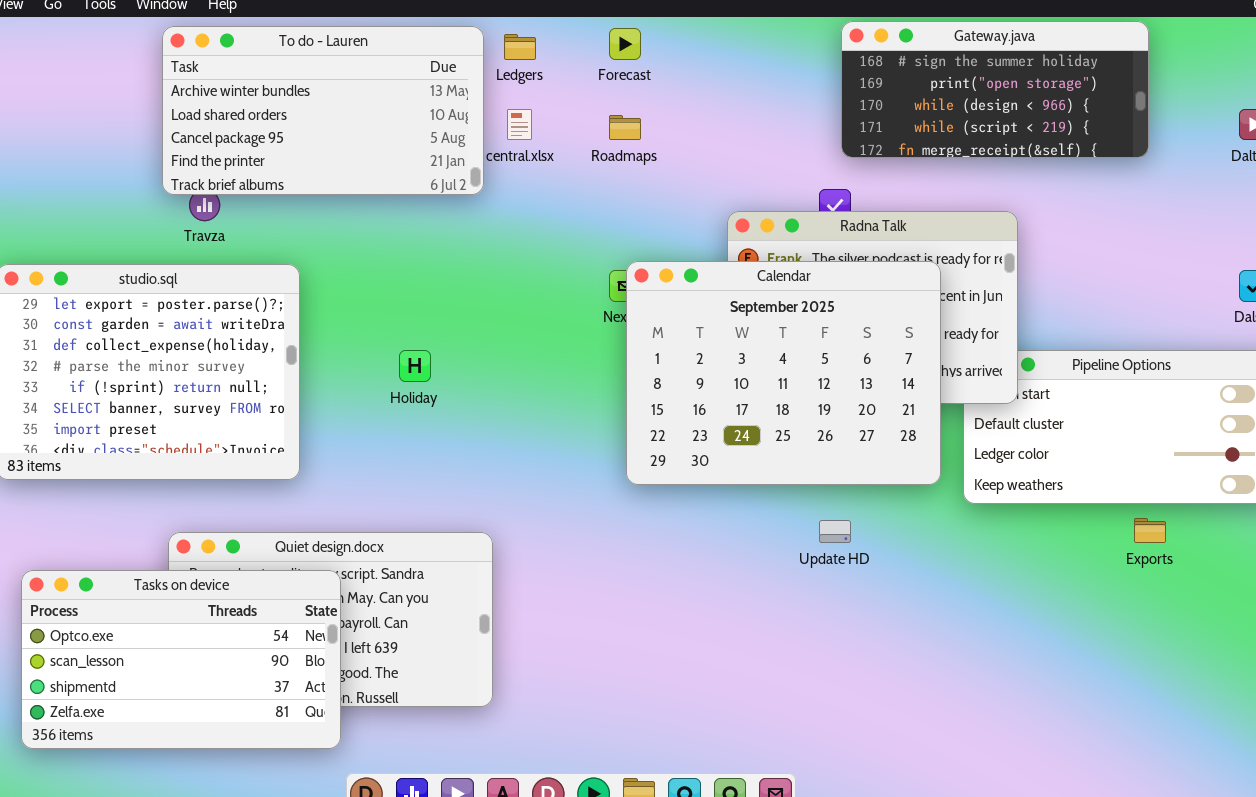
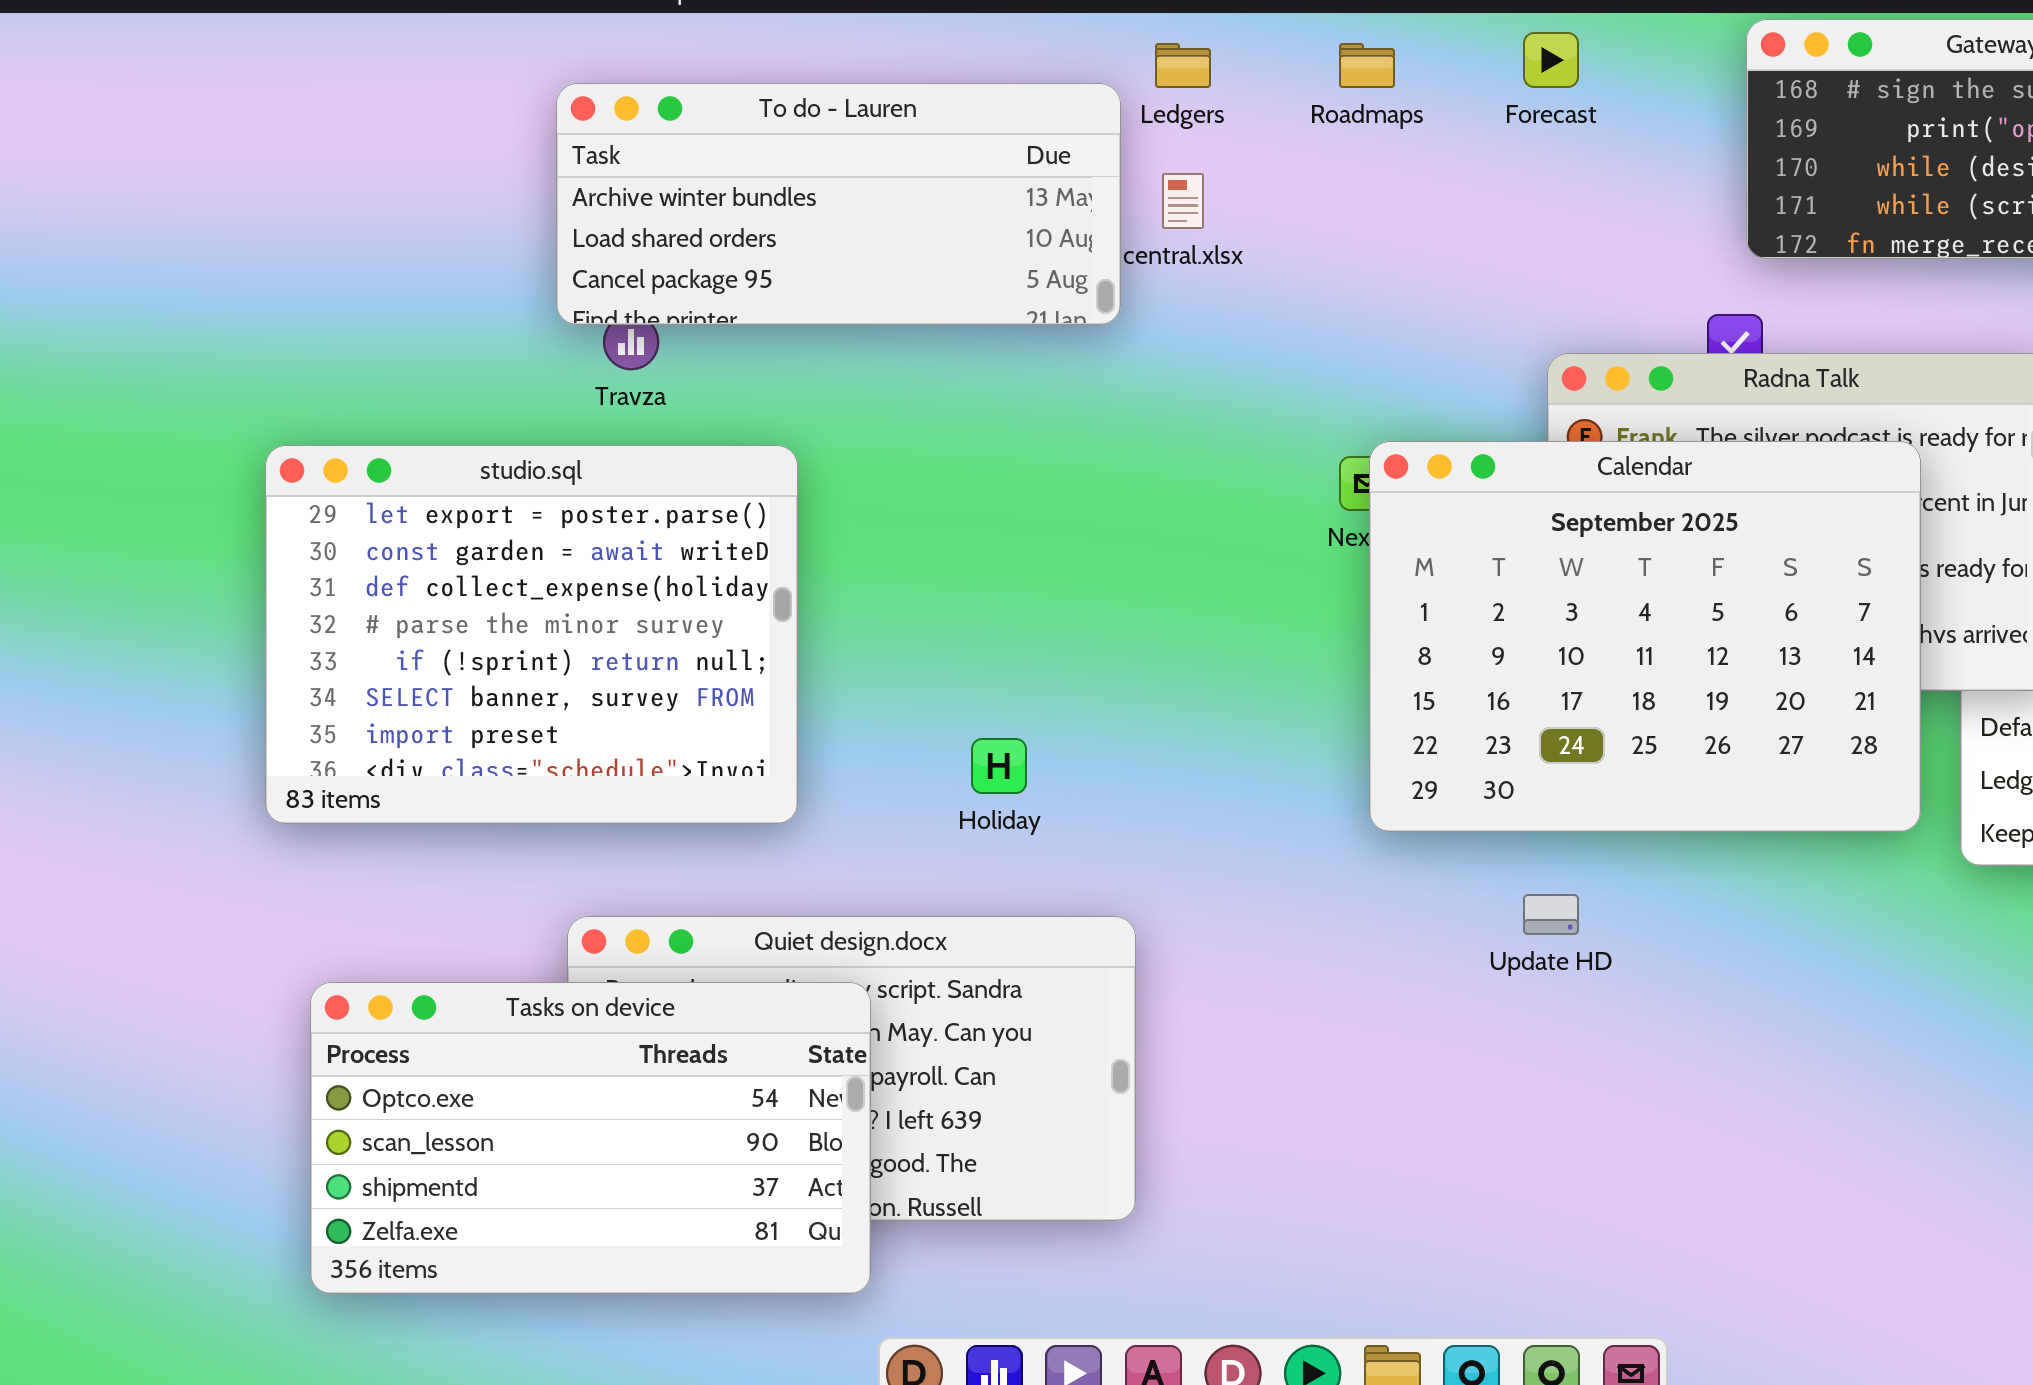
To do - Lauren: [162,26,484,195] -> [556,83,1121,325], resized
Forecast: [609,28,641,60] -> [1523,32,1579,88], moved
Roadmaps: [609,115,641,140] -> [1339,43,1395,88], moved
Holiday: [399,350,431,382] -> [971,738,1027,794], moved
Update HD: [819,520,851,543] -> [1523,894,1579,935], moved

